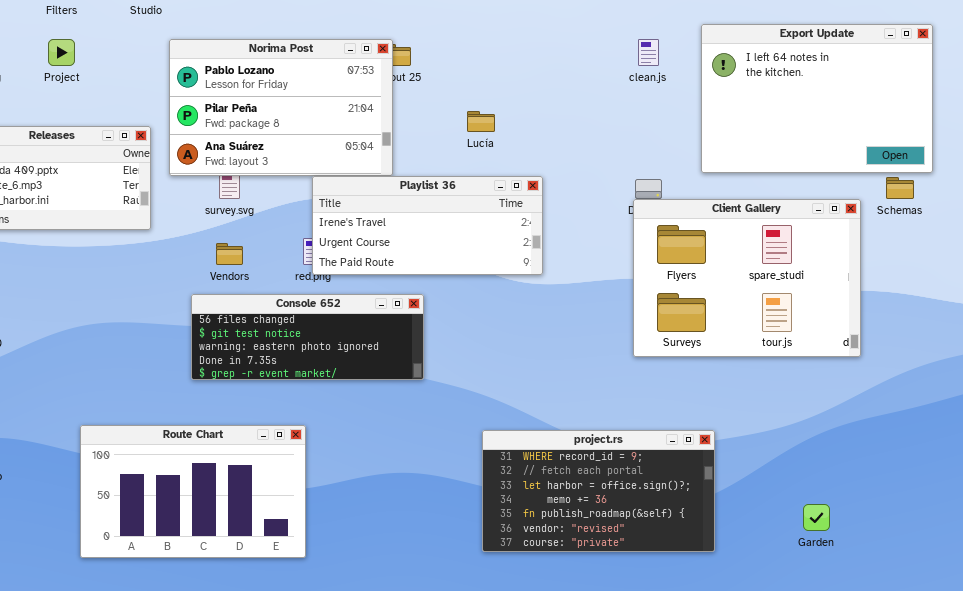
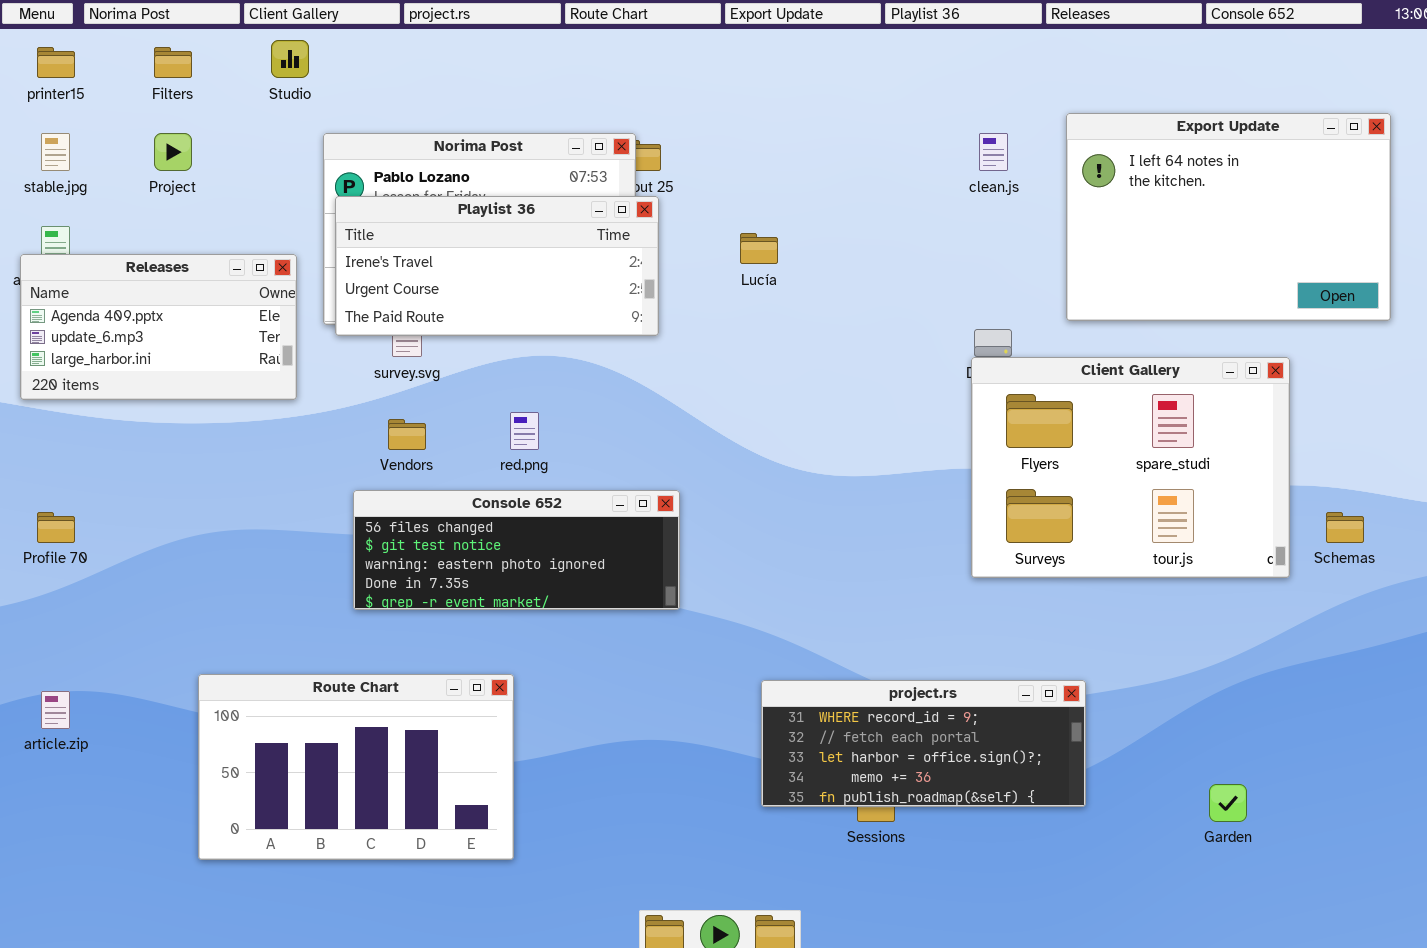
Playlist 36: [312,176,543,275] -> [335,196,659,336], moved
Schemas: [886,177,914,199] -> [1326,512,1364,543], moved
project.rs: [482,430,715,552] -> [761,680,1086,807], resized

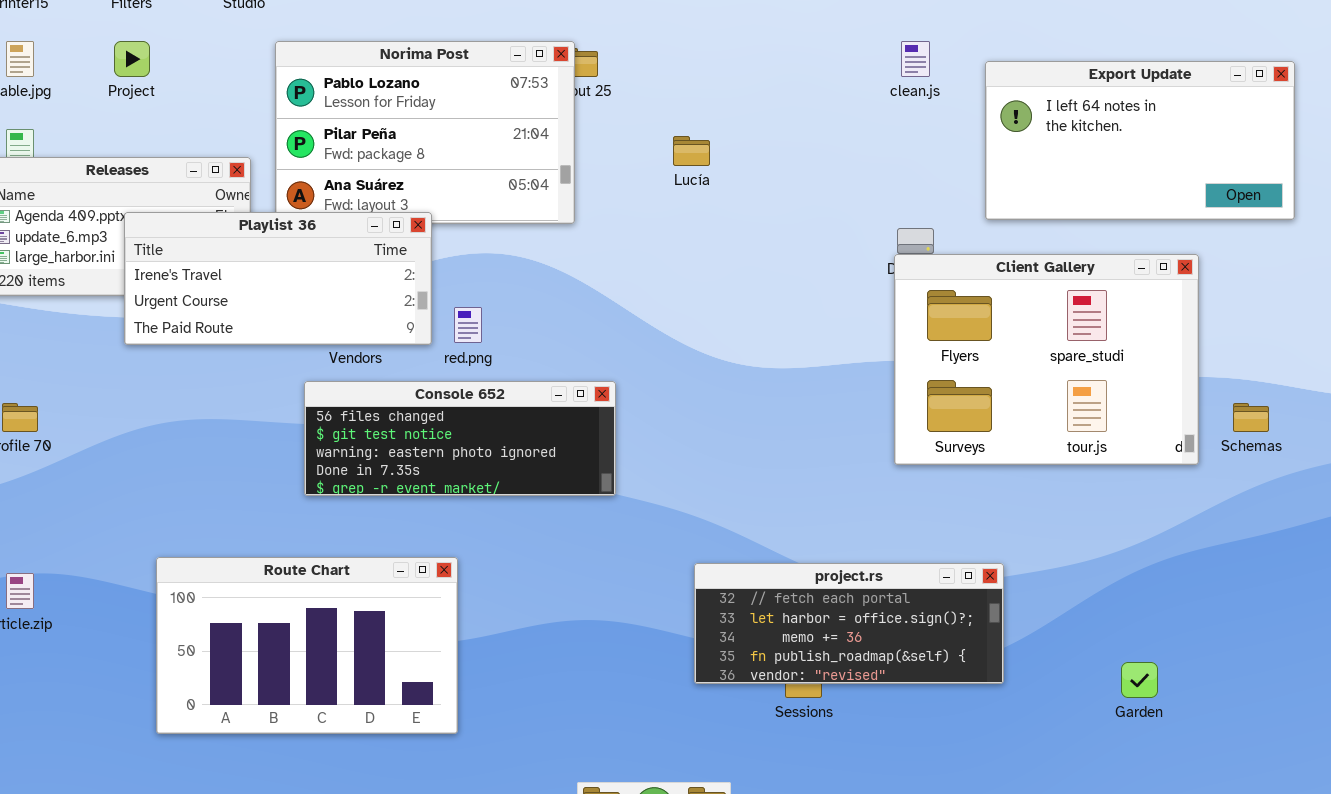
Export Update: [1066,113,1391,321] -> [985,61,1295,220], resized
Playlist 36: [335,196,659,336] -> [124,212,432,345], moved
project.rs: [761,680,1086,807] -> [694,563,1004,684], scrolled down 1 row

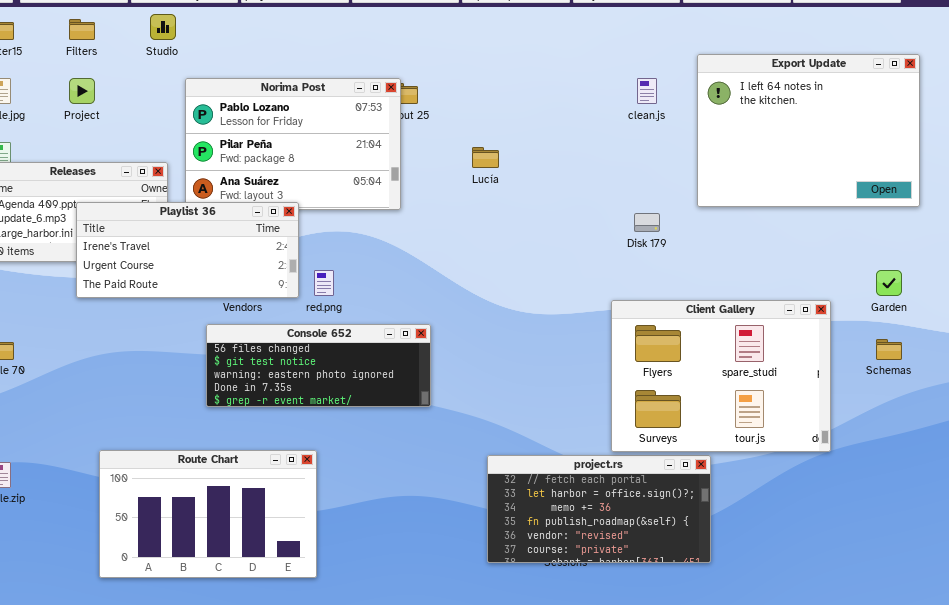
Export Update: [985,61,1295,220] -> [697,54,920,207], resized
Client Gallery: [894,254,1199,465] -> [611,300,831,452], moved
project.rs: [694,563,1004,684] -> [487,455,711,563], resized
Garden: [1121,662,1158,698] -> [876,270,902,296], moved

